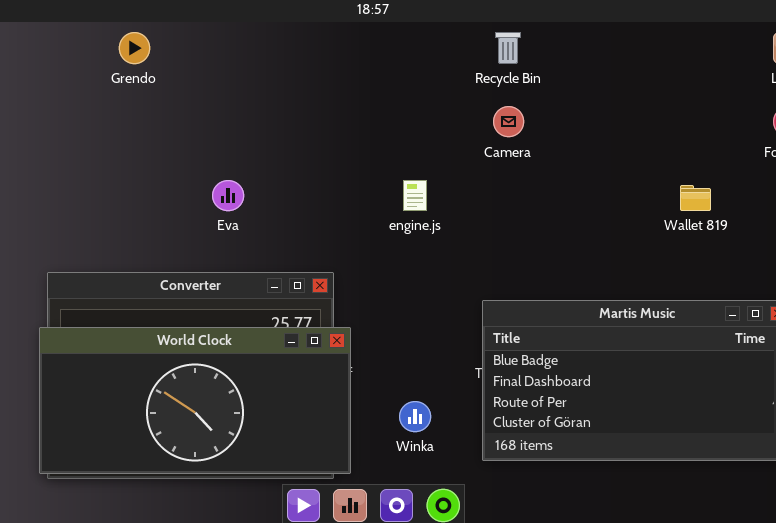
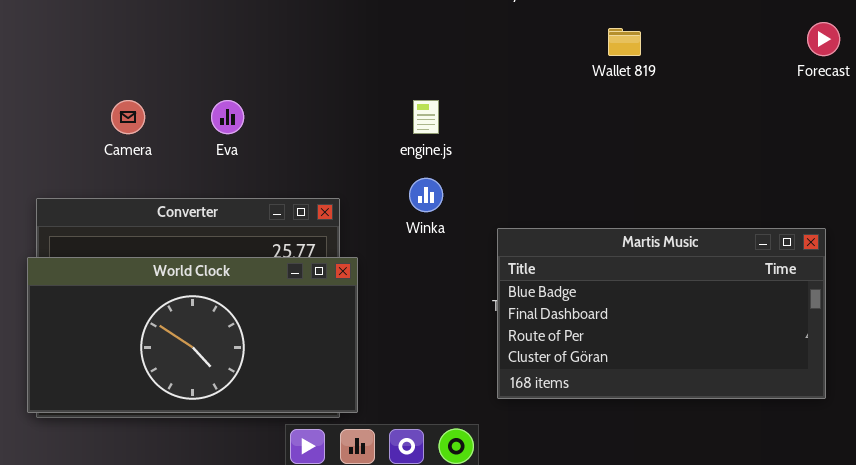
Camera: [493,106,524,137] -> [111,100,145,134], moved
Wallet 819: [680,185,711,211] -> [608,28,641,56], moved
Winka: [399,401,431,432] -> [409,178,443,212], moved

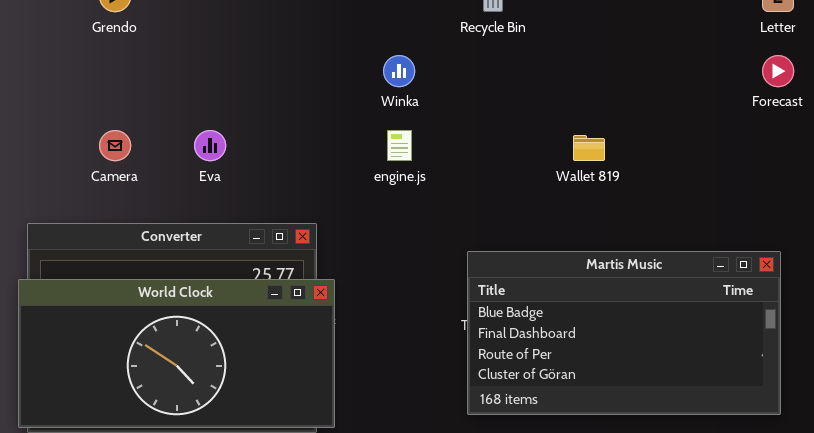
Wallet 819: [608,28,641,56] -> [573,135,605,161], moved
Winka: [409,178,443,212] -> [383,55,415,87], moved

